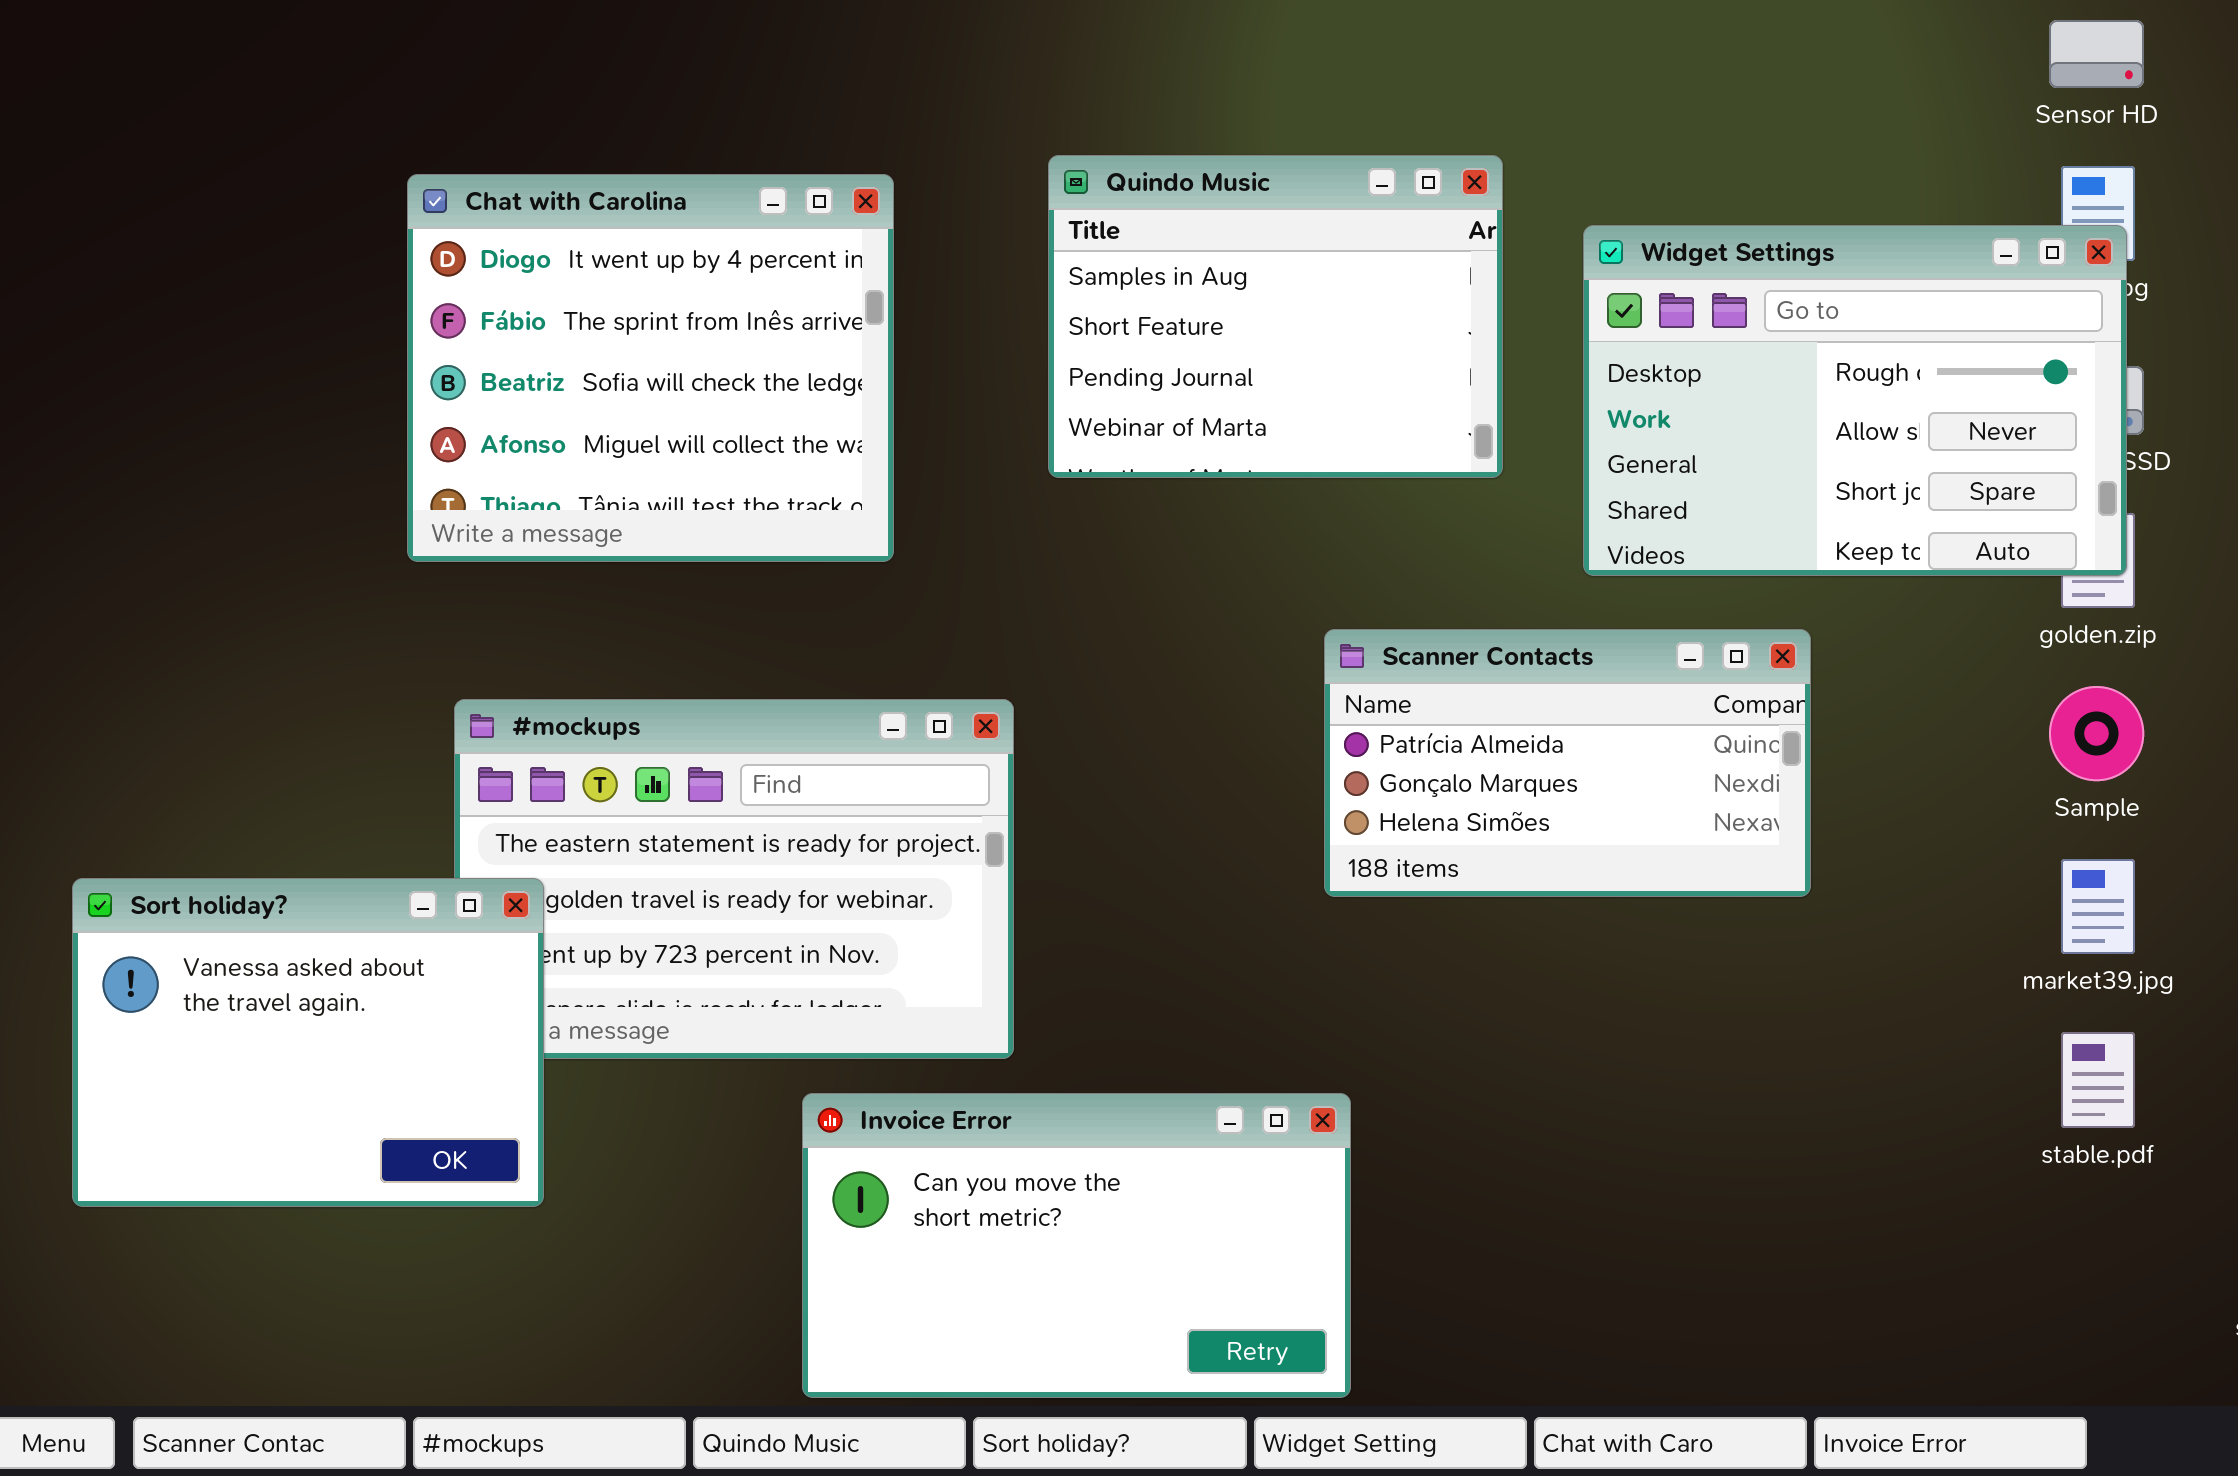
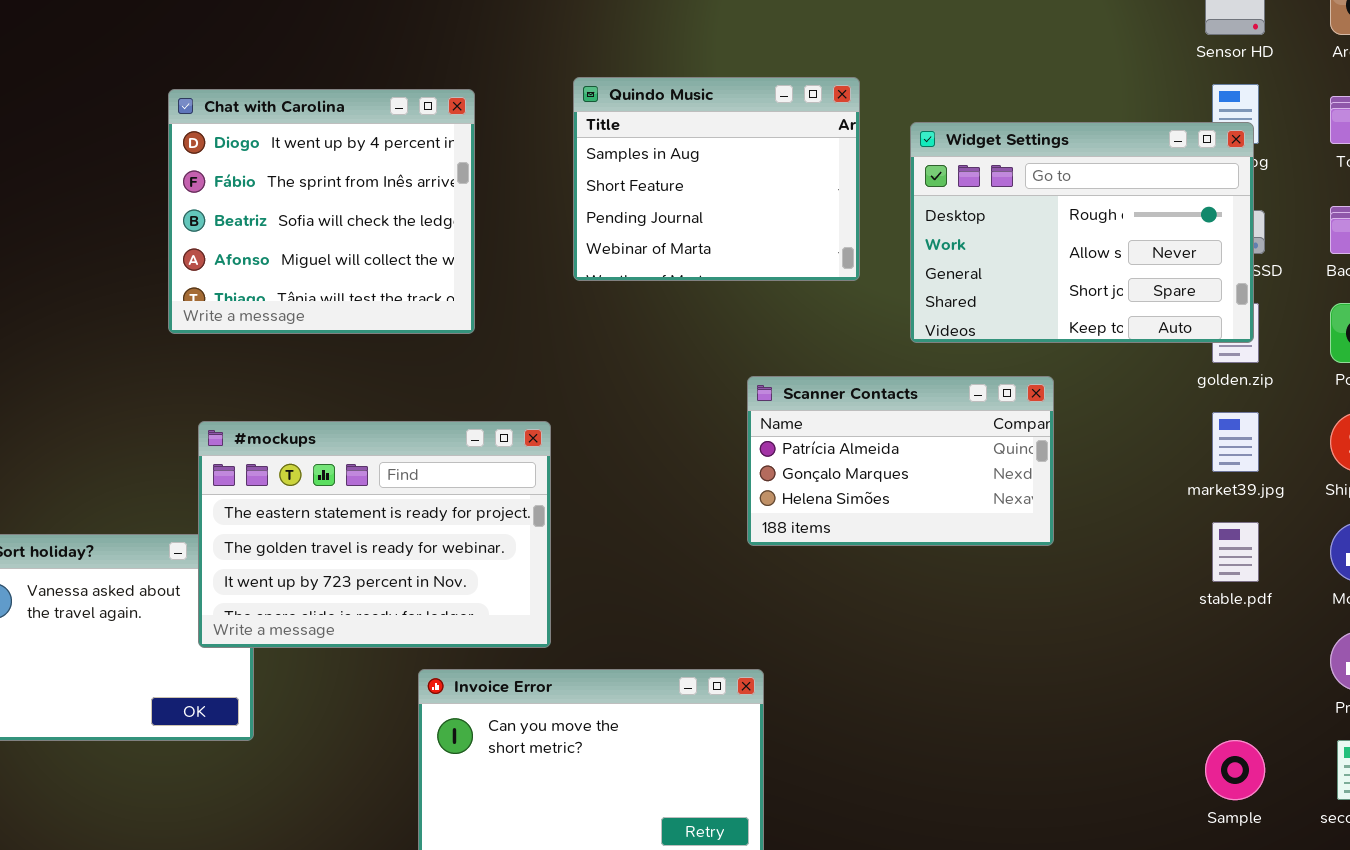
Sample: [2049,686,2144,781] -> [1205,740,1265,800], moved
#mockups: [454,699,1014,1059] -> [198,421,551,648], raised
market39.jpg: [2061,859,2135,954] -> [1212,412,1259,472], moved
stable.pdf: [2061,1032,2135,1128] -> [1212,522,1259,582], moved

